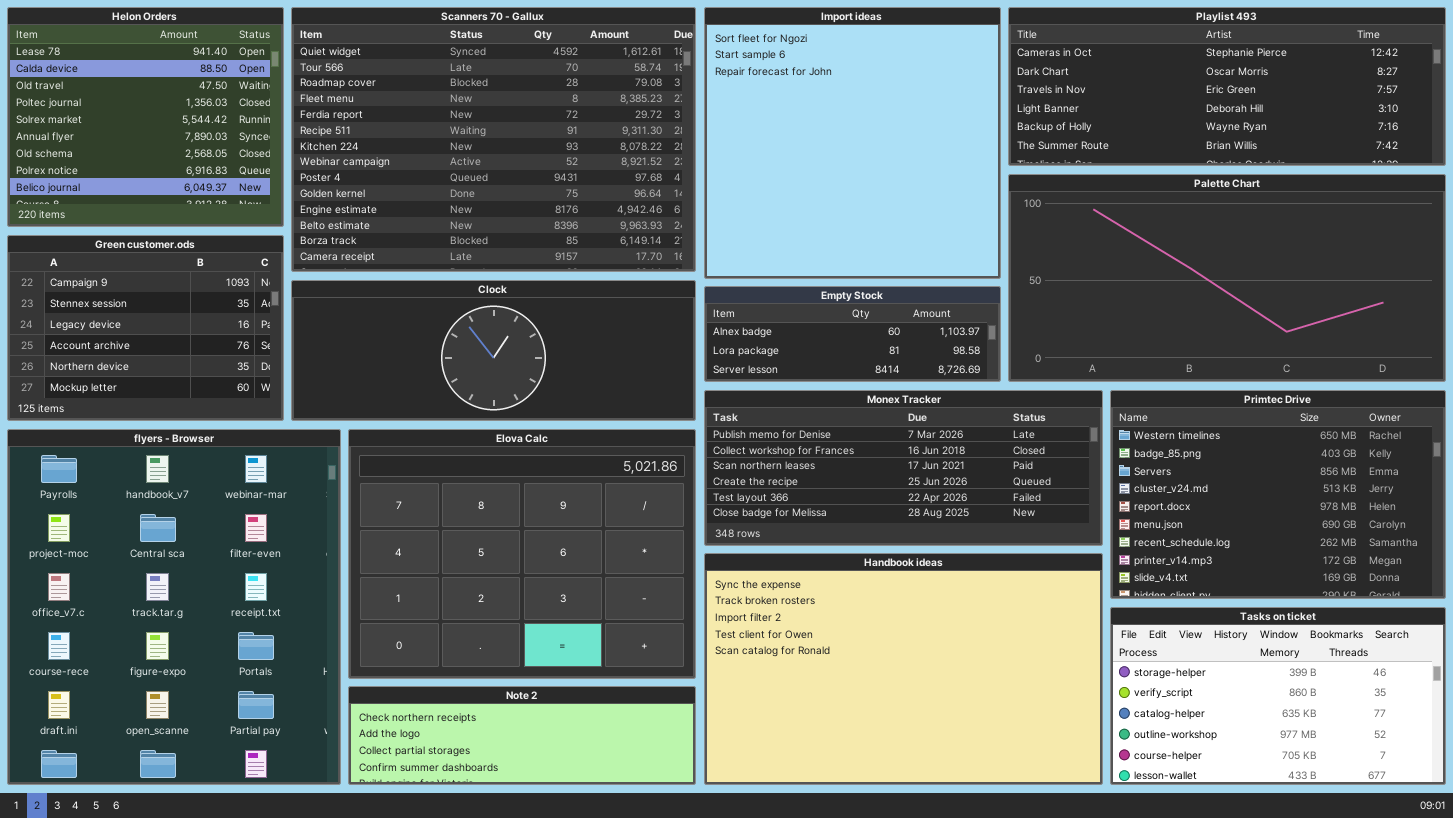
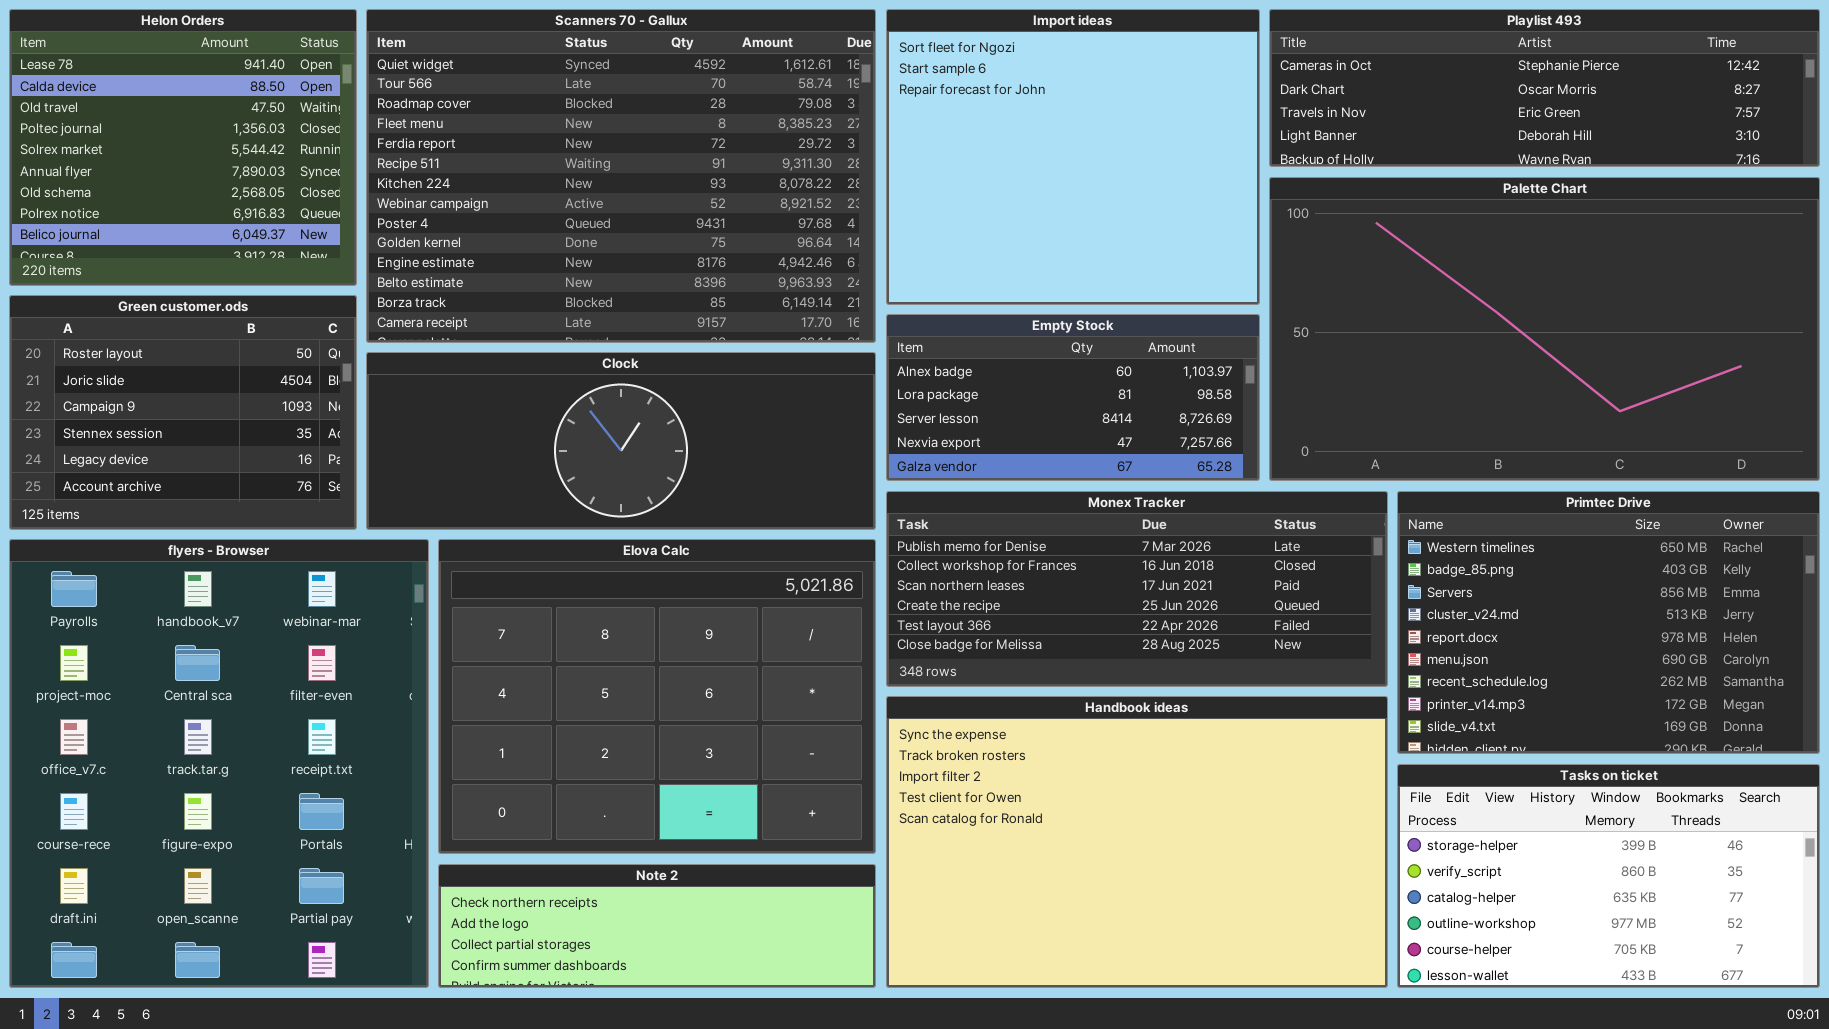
Import ideas: [704,7,1001,279] -> [886,9,1260,305], resized
Playlist 493: [1008,7,1446,166] -> [1269,9,1820,167], resized
Palette Chart: [1008,174,1446,382] -> [1269,177,1820,481], resized
Green customer.ods: [7,235,284,421] -> [9,295,357,530], scrolled up 2 rows
Empty Stock: [704,286,1001,382] -> [886,314,1260,481], resized

